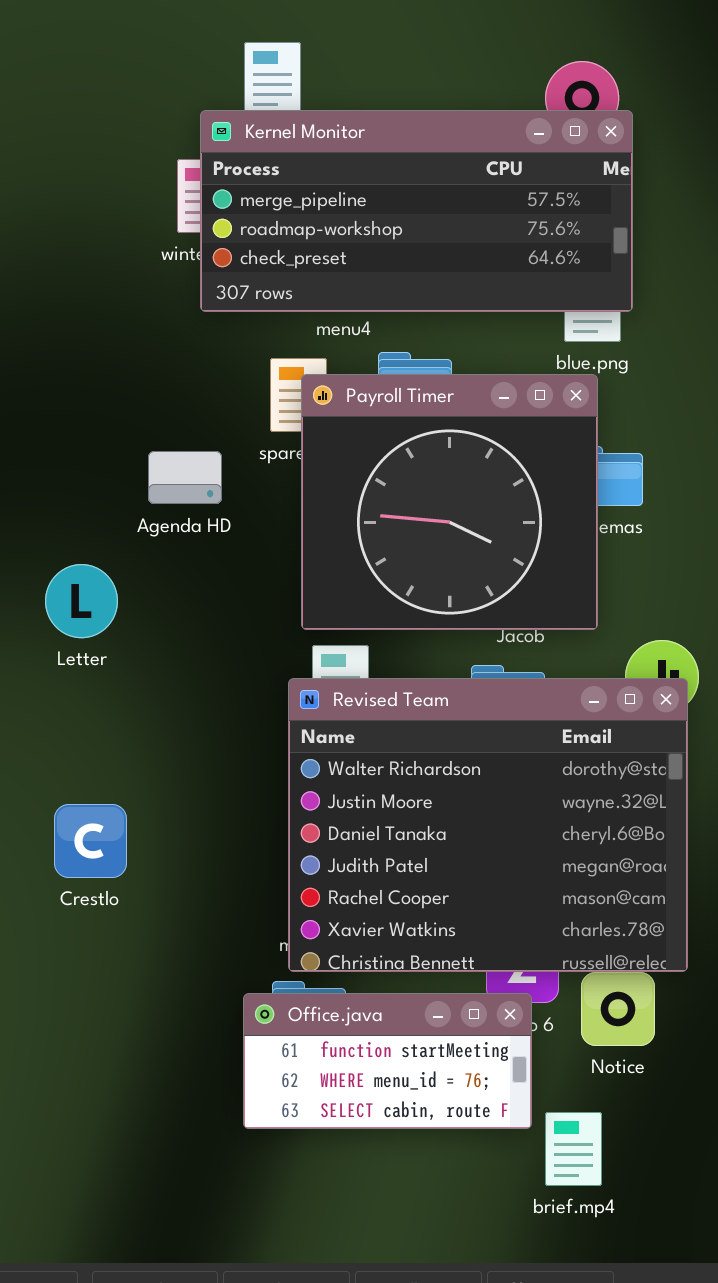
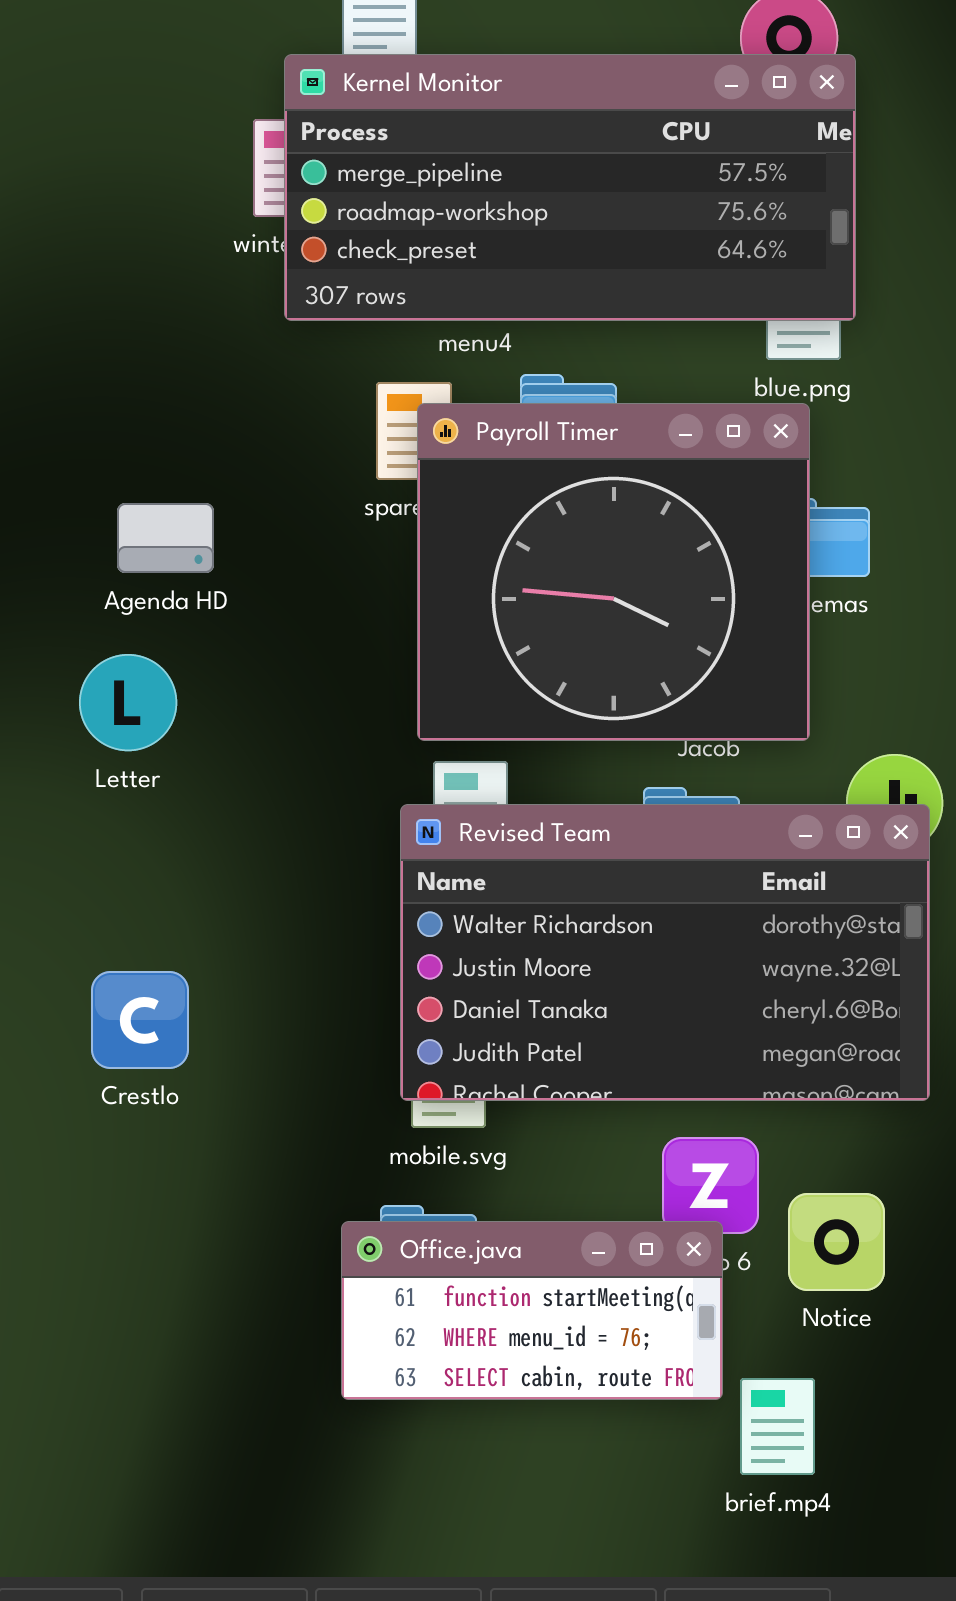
Agenda HD: [148,451,222,504] -> [117,503,214,573], moved
Revised Team: [288,678,688,972] -> [400,804,930,1101], resized

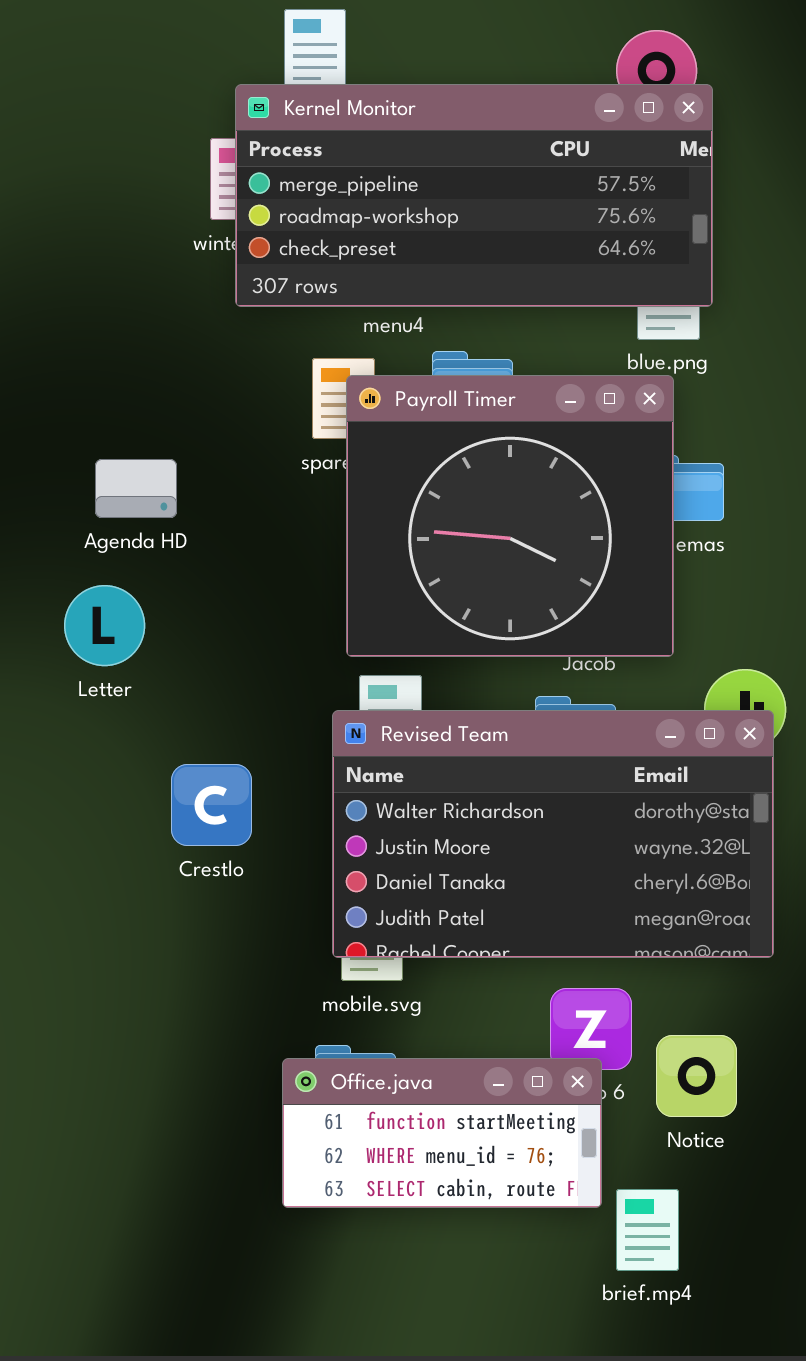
Crestlo: [91,971,189,1069] -> [171,764,252,846], moved

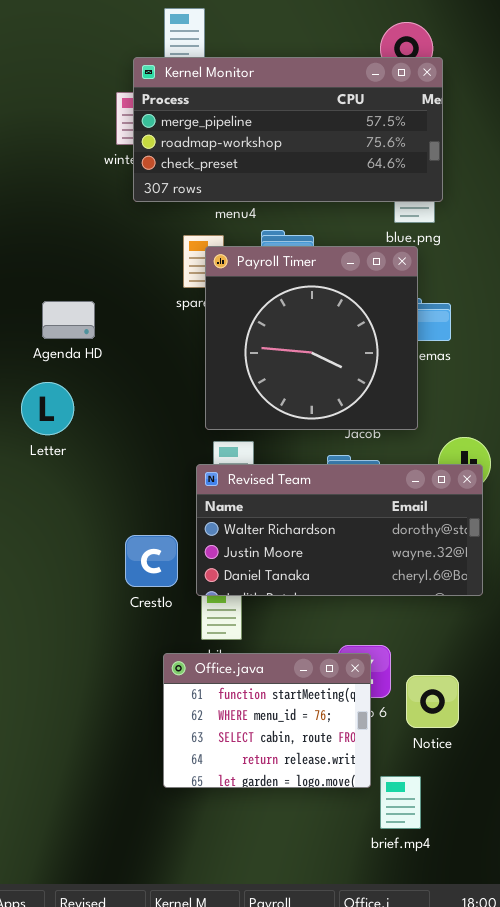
Revised Team: [332,710,774,958] -> [196,464,483,596], resized
Crestlo: [171,764,252,846] -> [125,535,178,587], moved
Office.java: [282,1058,602,1208] -> [163,653,371,788], resized

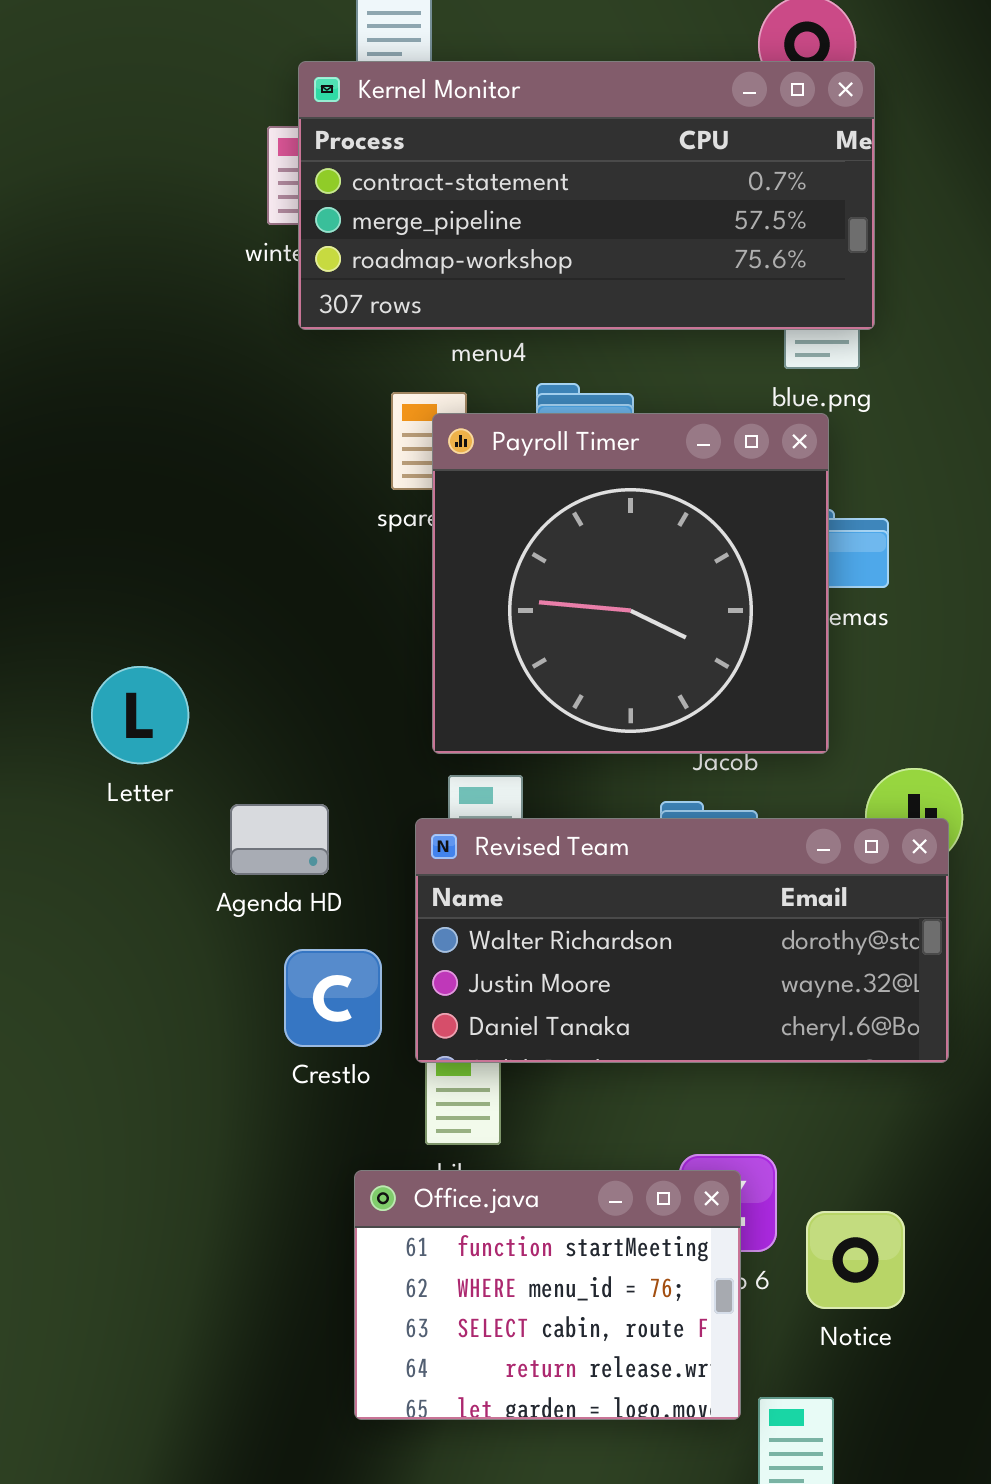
Kernel Monitor: [133,57,443,202] -> [298,61,875,330], scrolled up 1 row
Agenda HD: [42,301,95,339] -> [230,804,329,875], moved

